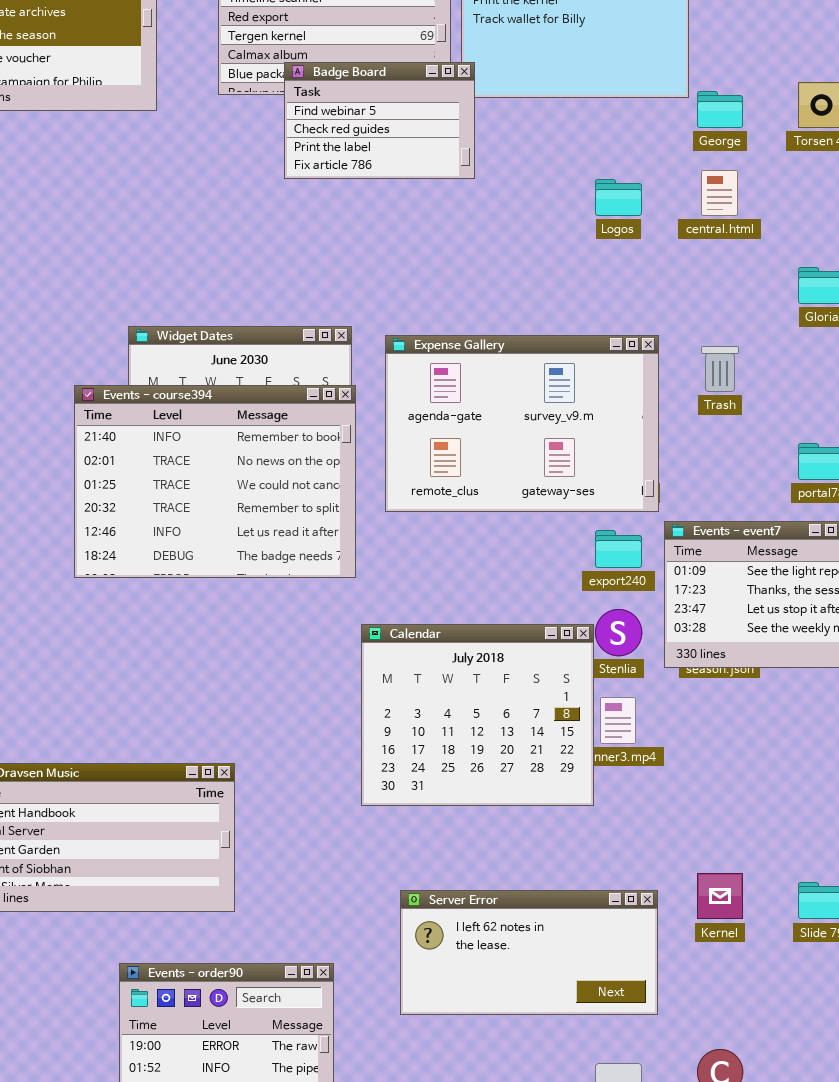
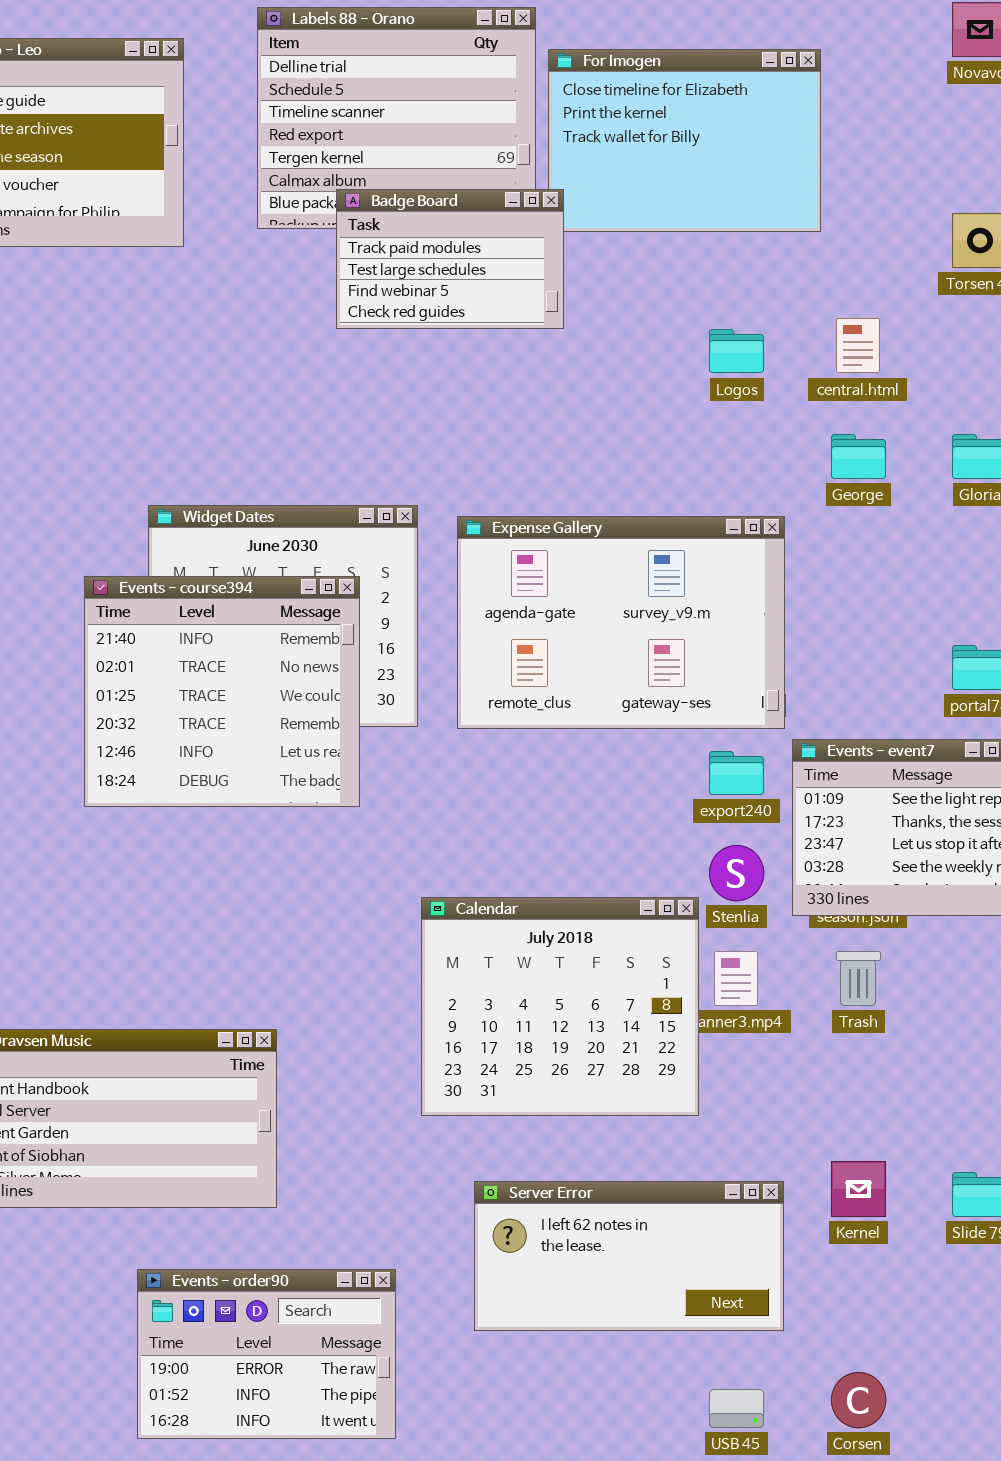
Badge Board: [284,62,475,179] -> [336,189,564,329], scrolled up 2 rows
George: [697,91,743,128] -> [831,434,886,479], moved
Trash: [701,346,739,392] -> [836,951,881,1006], moved
Events - course394: [74,385,356,578] -> [84,576,360,807], resized
Calendar: [361,624,594,806] -> [421,897,699,1116], moved

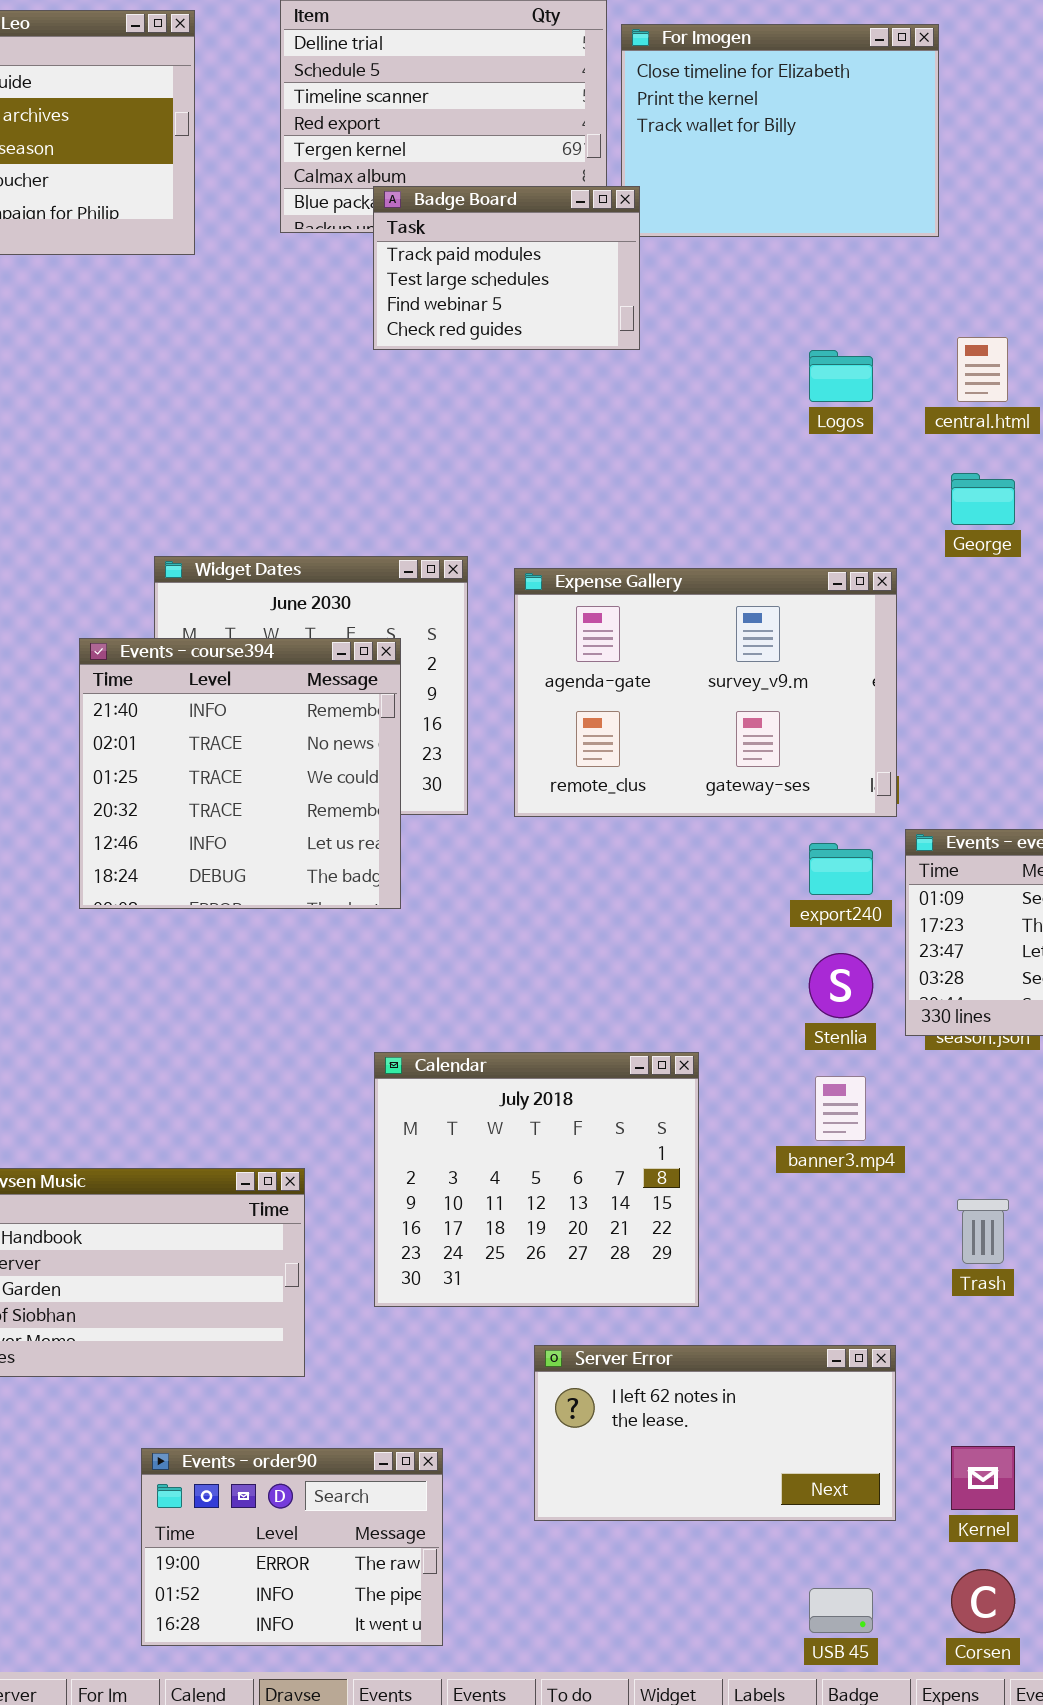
Calendar: [421,897,699,1116] -> [374,1052,699,1307], moved
Trash: [836,951,881,1006] -> [957,1199,1009,1264], moved
Kernel: [831,1161,886,1217] -> [951,1446,1015,1510], moved

